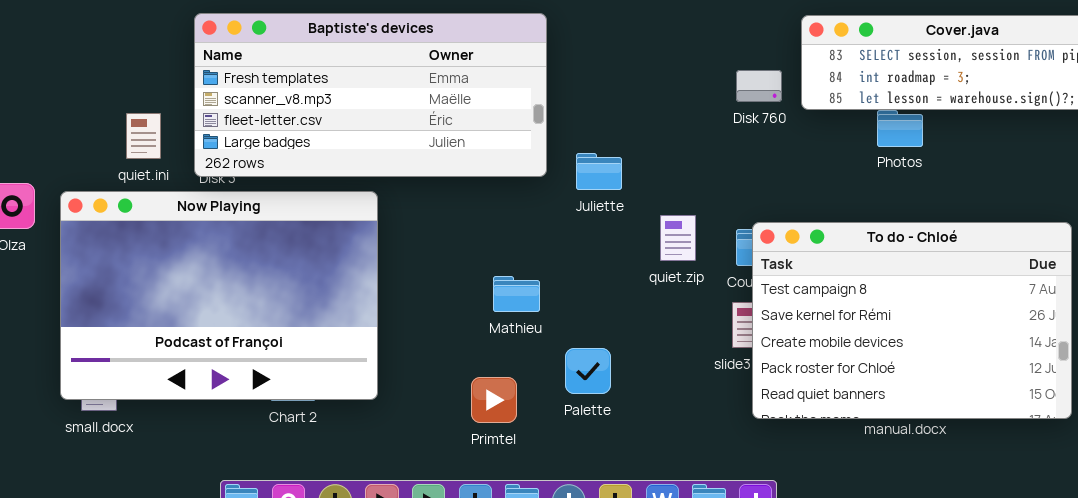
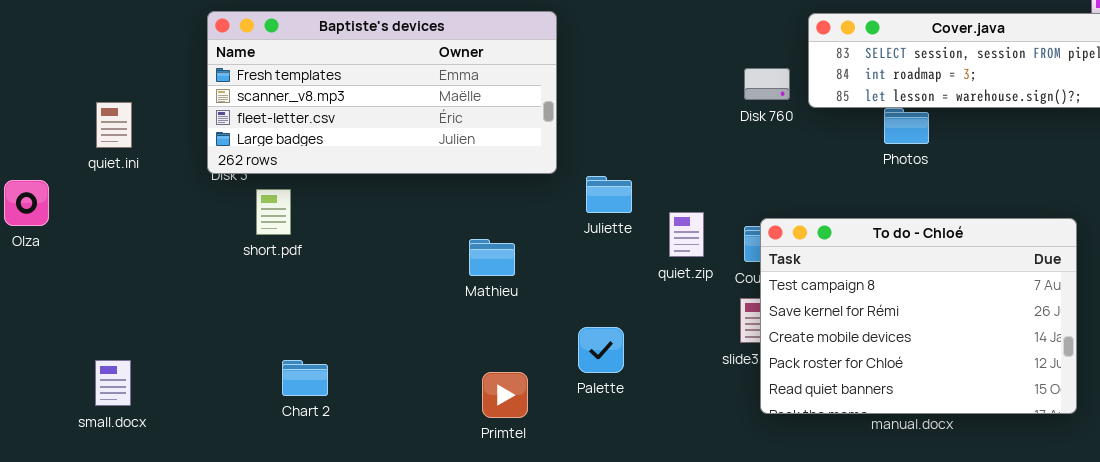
quiet.ini: [126,113,161,159] -> [96,102,132,148], moved
Juliette: [576,153,622,190] -> [586,176,632,213], moved
Now Playing: [60,191,378,400] -> none, closed
Mathieu: [493,276,540,312] -> [469,239,515,276], moved
Palette: [565,348,611,394] -> [578,327,624,373], moved

